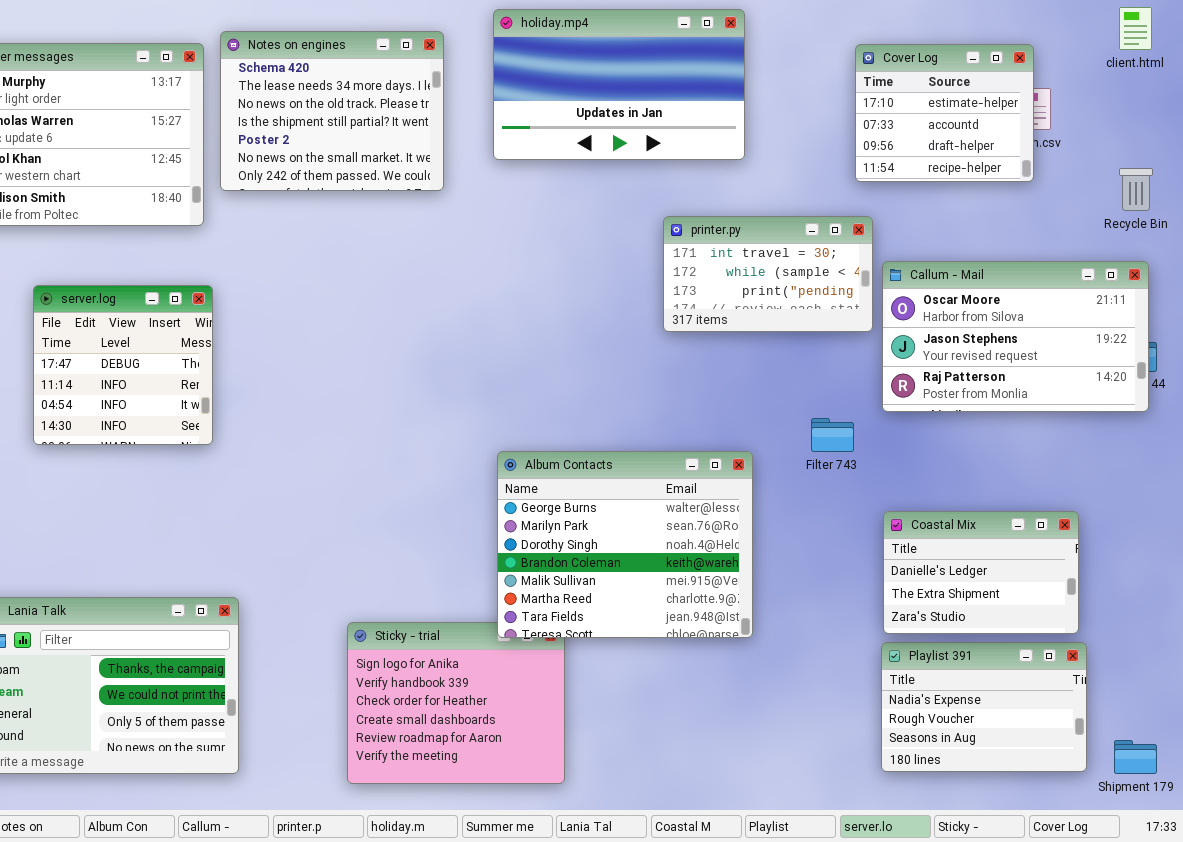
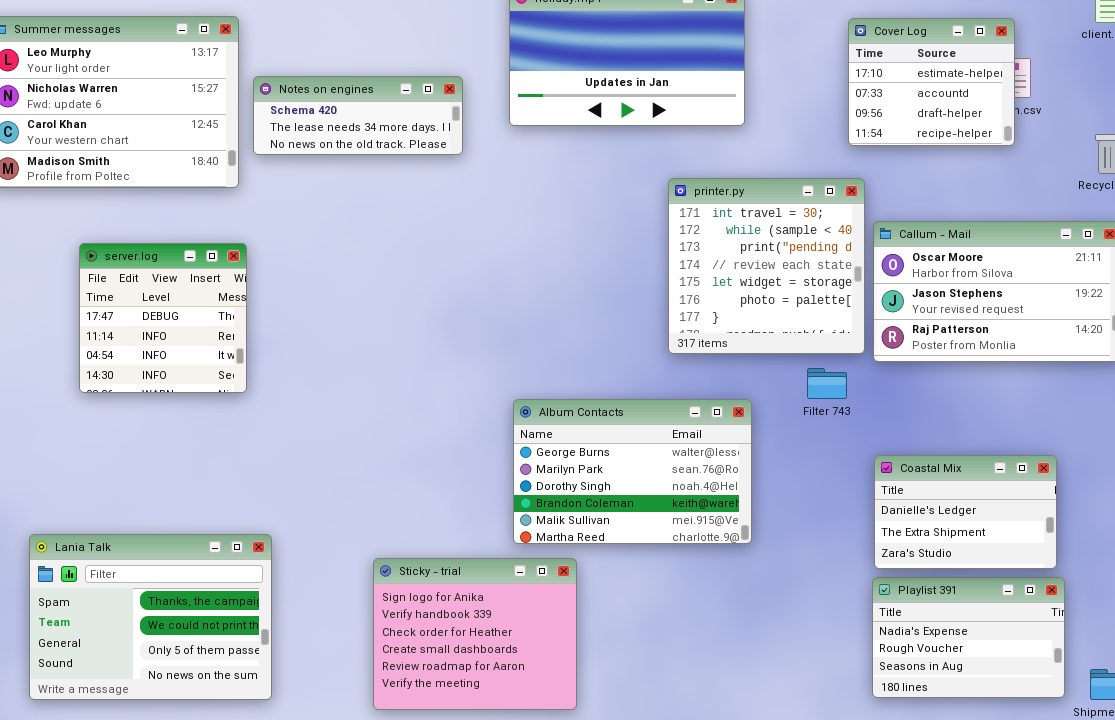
Notes on engines: [220,31,444,191] -> [253,76,463,155], resized
printer.py: [663,216,873,332] -> [668,178,865,354], resized
Album Contacts: [497,451,753,638] -> [513,399,752,544], resized

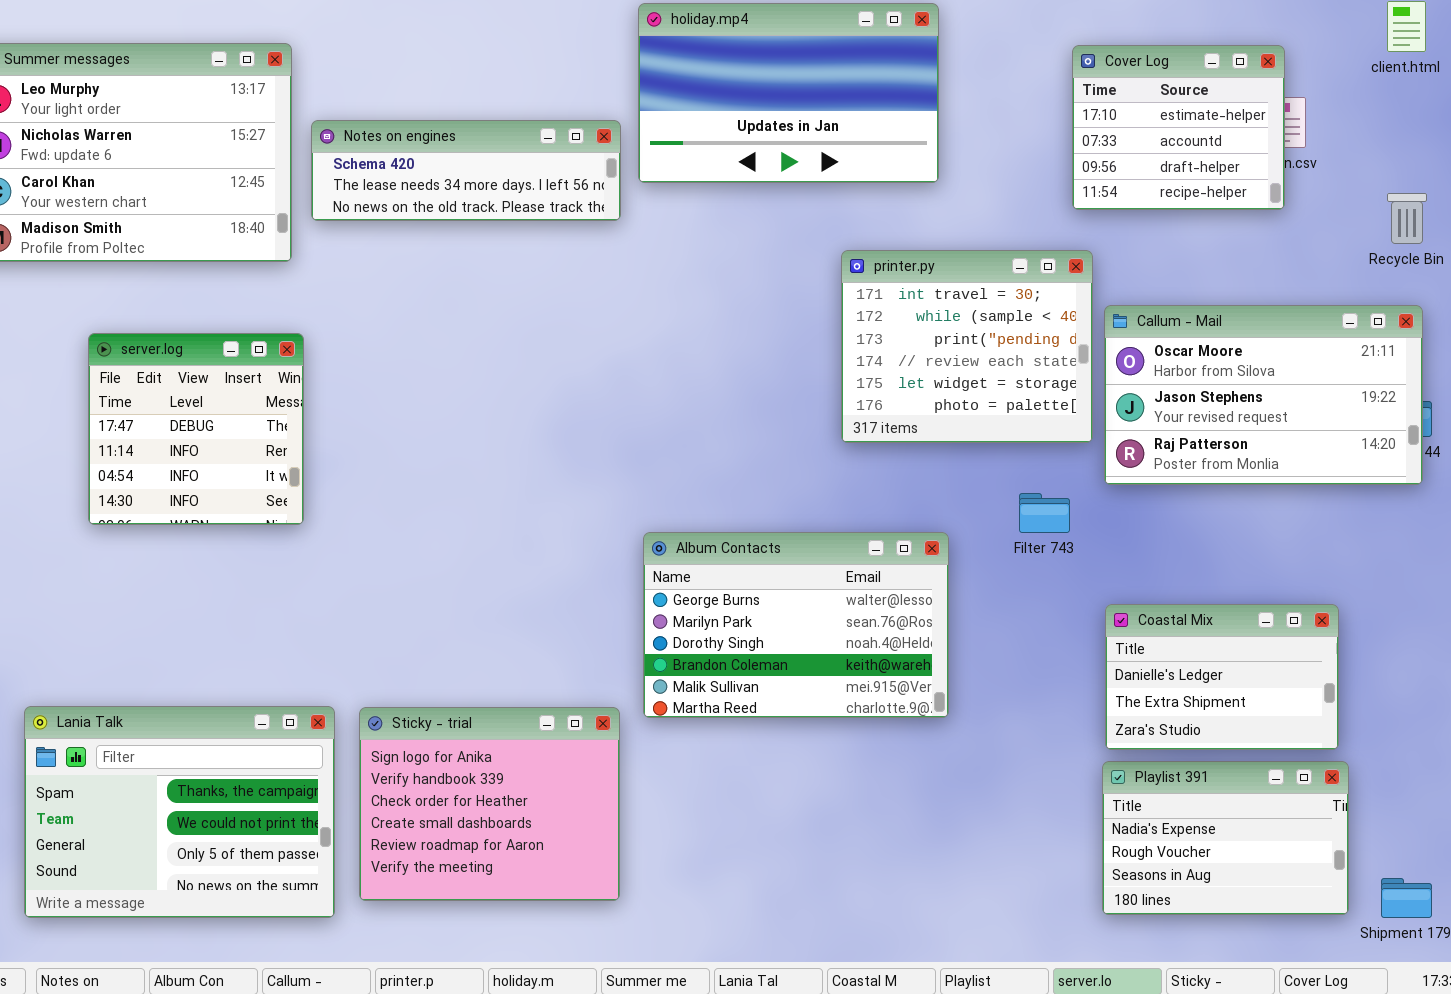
Notes on engines: [253,76,463,155] -> [311,120,621,221], resized
printer.py: [668,178,865,354] -> [841,250,1093,443], resized
Sticky - trial: [373,558,577,710] -> [359,707,620,901], moved

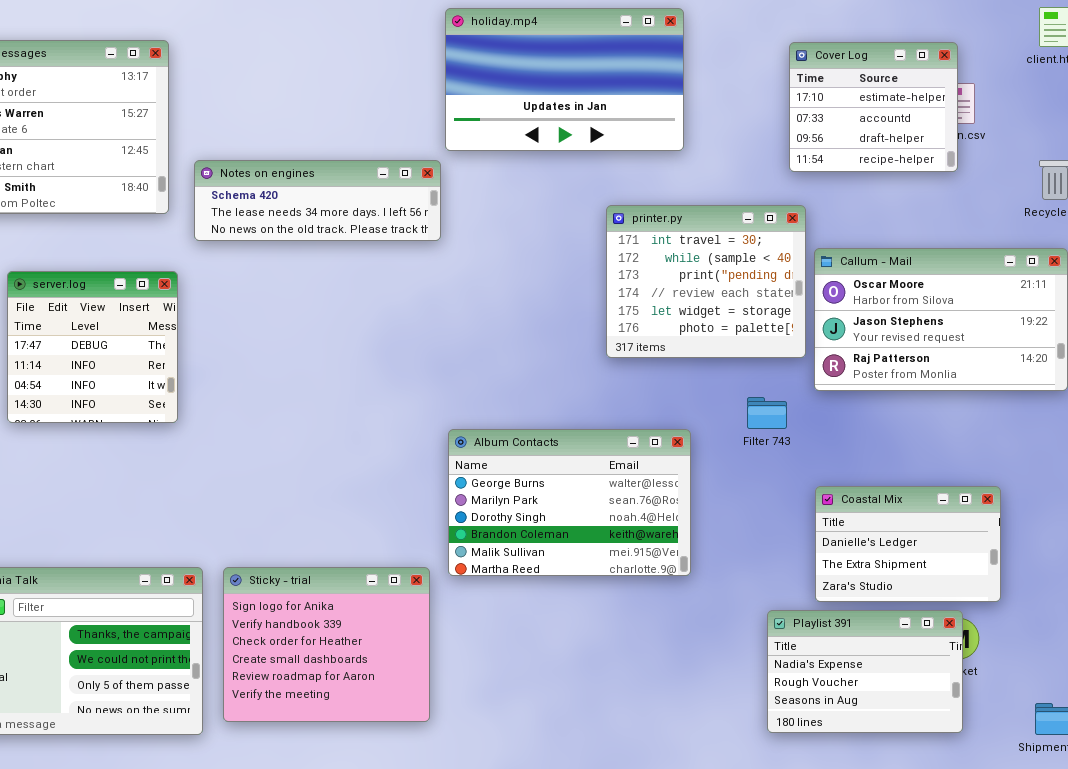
Notes on engines: [311,120,621,221] -> [194,160,441,241], moved
Playlist 391: [1102,761,1349,915] -> [767,610,963,733], moved

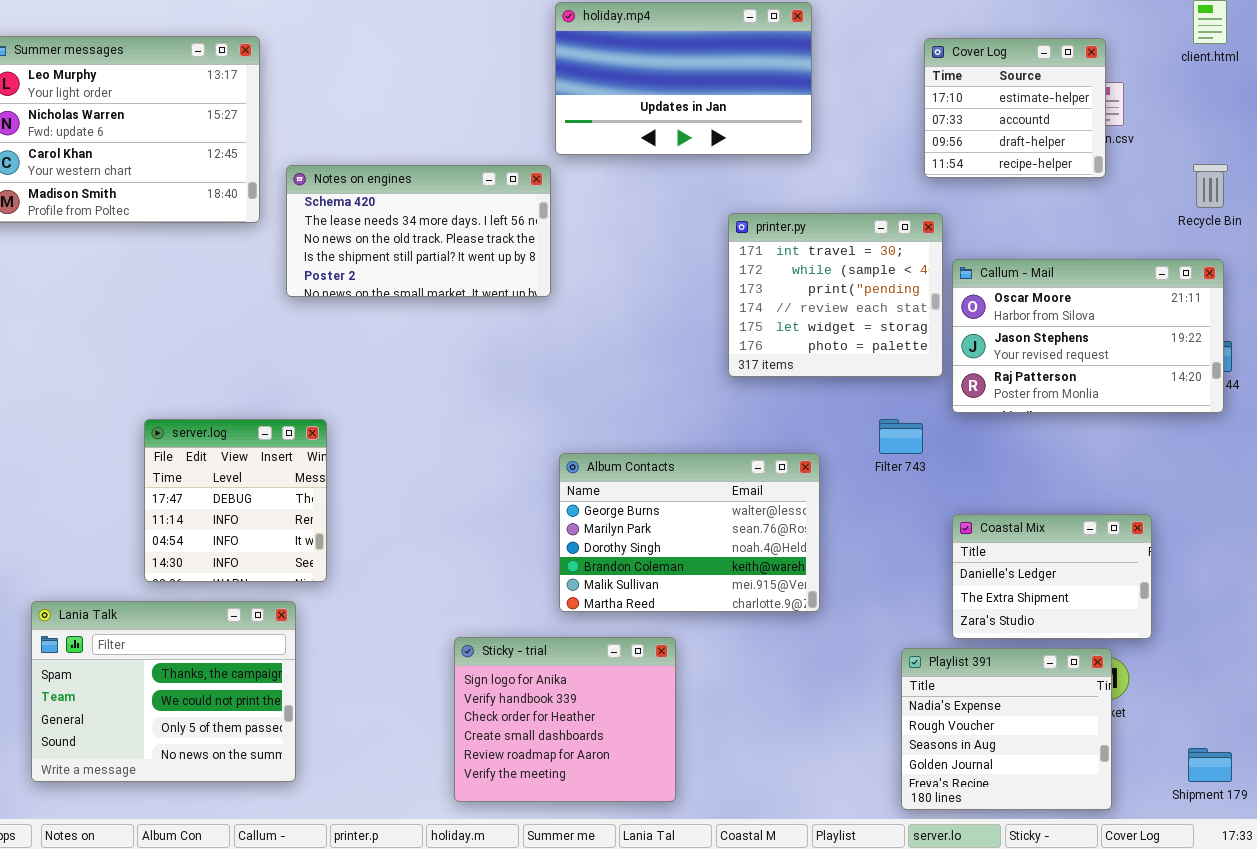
Notes on engines: [194,160,441,241] -> [286,165,551,297], resized
server.log: [7,271,178,423] -> [144,419,327,582], moved
Sticky - trial: [223,567,430,722] -> [454,637,676,802], moved
Playlist 391: [767,610,963,733] -> [901,648,1112,810], resized

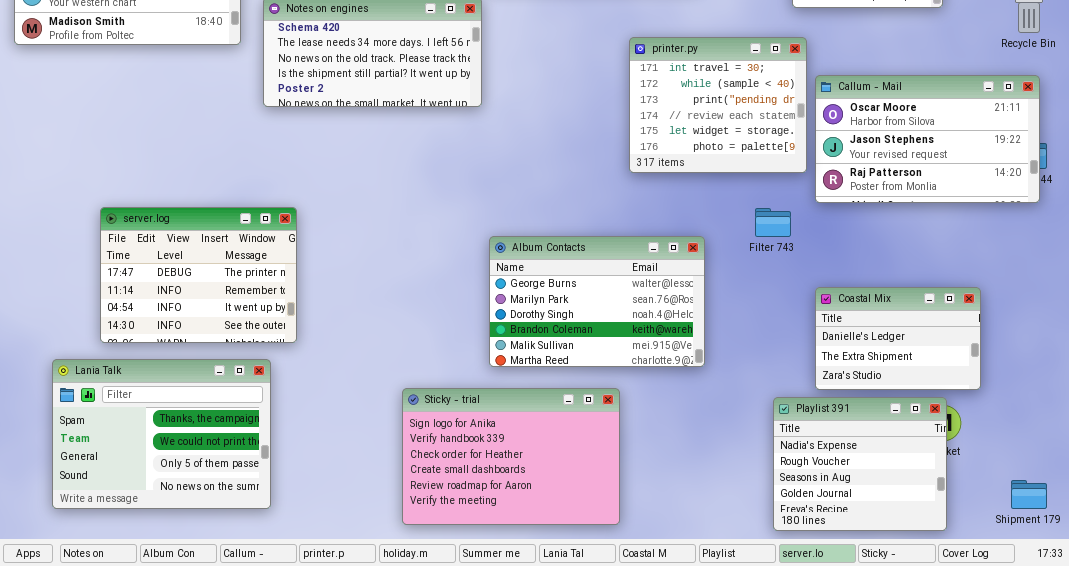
server.log: [144,419,327,582] -> [100,207,297,343], resized
Sticky - trial: [454,637,676,802] -> [402,388,620,525], resized

